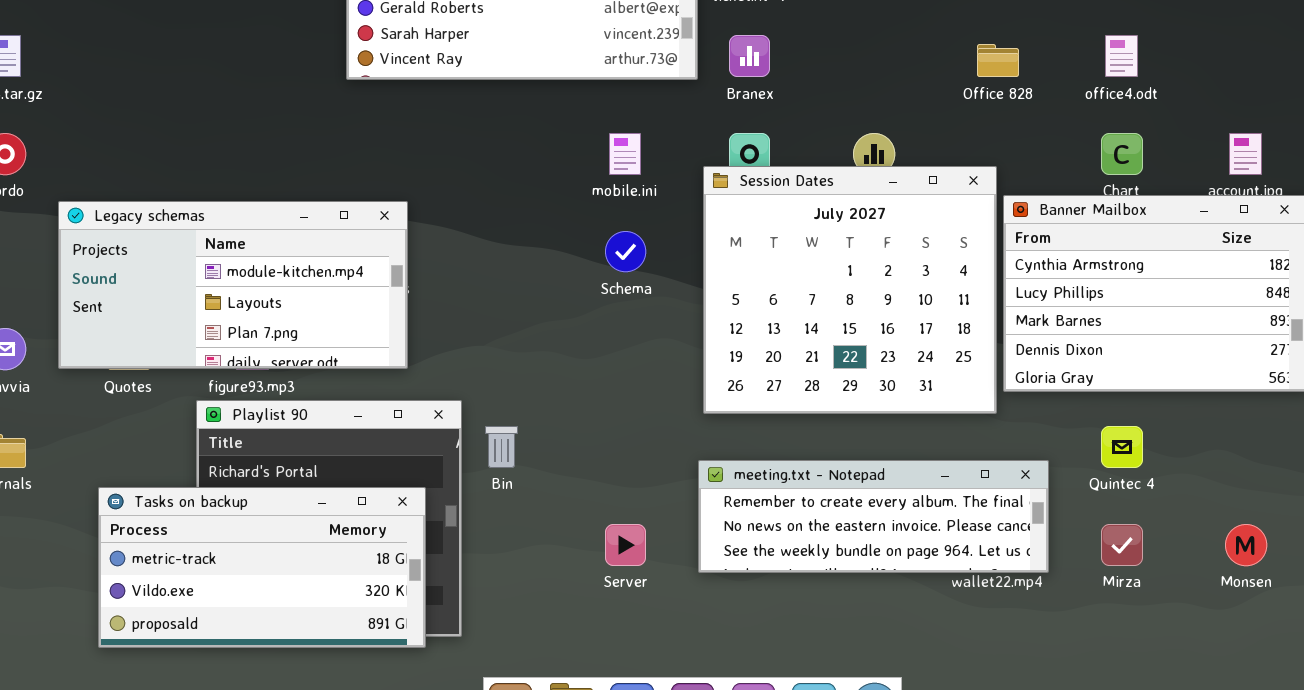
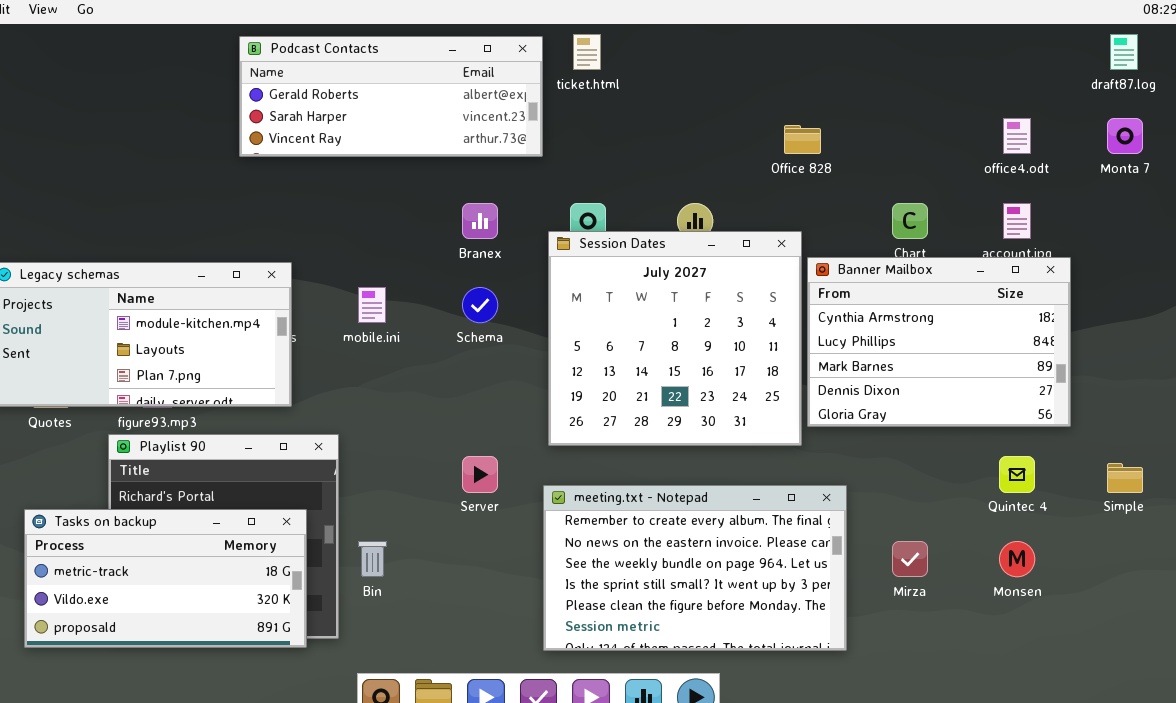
Branex: [729,35,770,77] -> [462,203,498,239], moved
office4.odt: [1105,35,1138,77] -> [1003,118,1031,154], moved
mobile.ini: [609,133,641,175] -> [358,287,386,323], moved
Bin: [485,426,518,468] -> [358,541,387,577], moved
Quintec 4: [1101,426,1143,468] -> [999,456,1035,493], moved
meeting.txt - Notepad: [698,460,1049,573] -> [543,485,847,651], resized
Server: [605,524,646,566] -> [462,456,498,493], moved

